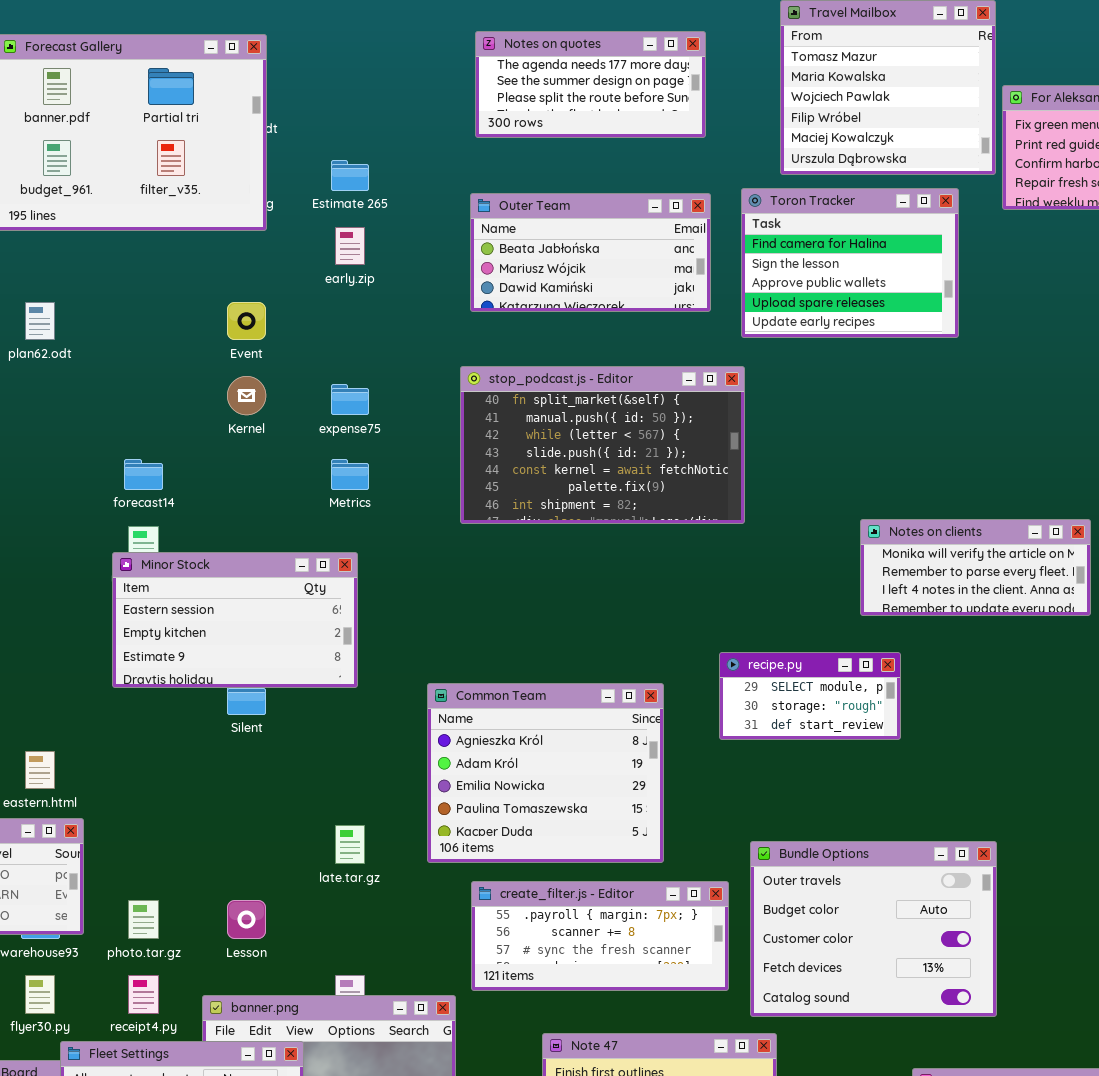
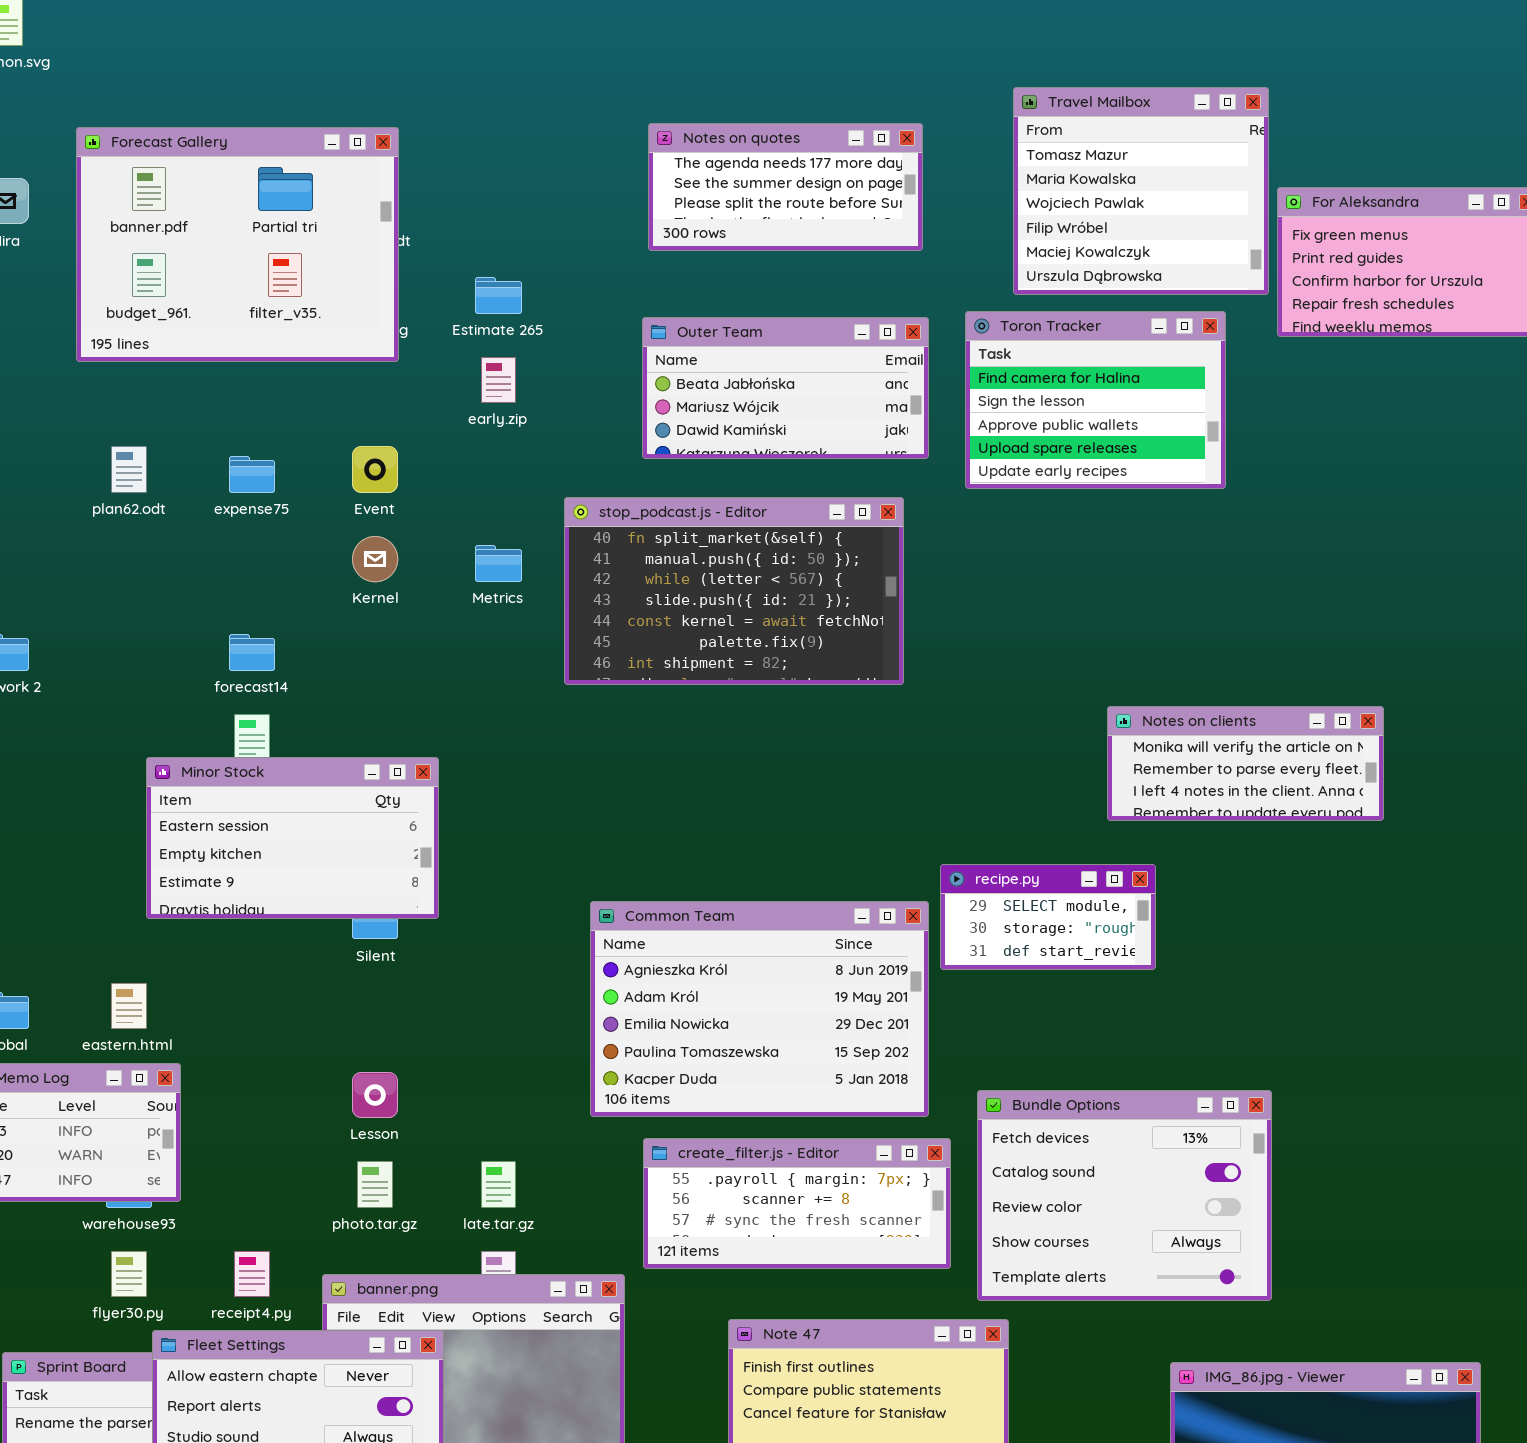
stop_podcast.js - Editor: [460,366,745,524] -> [564,497,904,685], moved
expense75: [331,384,369,415] -> [229,456,275,493], moved
Metrics: [331,459,369,490] -> [475,545,522,582], moved
Minor Stock: [112,552,358,688] -> [146,757,439,919], moved
Common Team: [427,683,664,863] -> [590,901,929,1117], resized
late.tar.gz: [335,825,365,864] -> [481,1161,516,1208], moved
Bundle Options: [750,841,997,1017] -> [977,1090,1272,1301], scrolled down 3 rows
photo.tar.gz: [128,900,159,939] -> [357,1161,393,1208], moved
Lesson: [227,900,266,939] -> [352,1072,398,1118], moved

